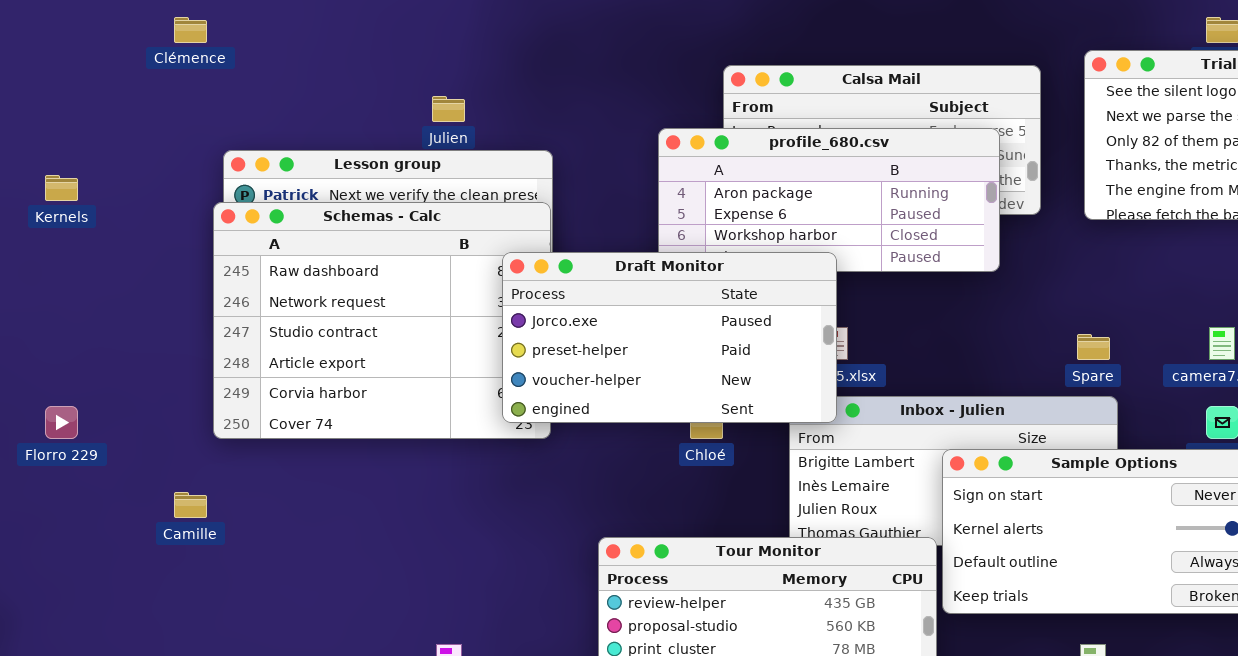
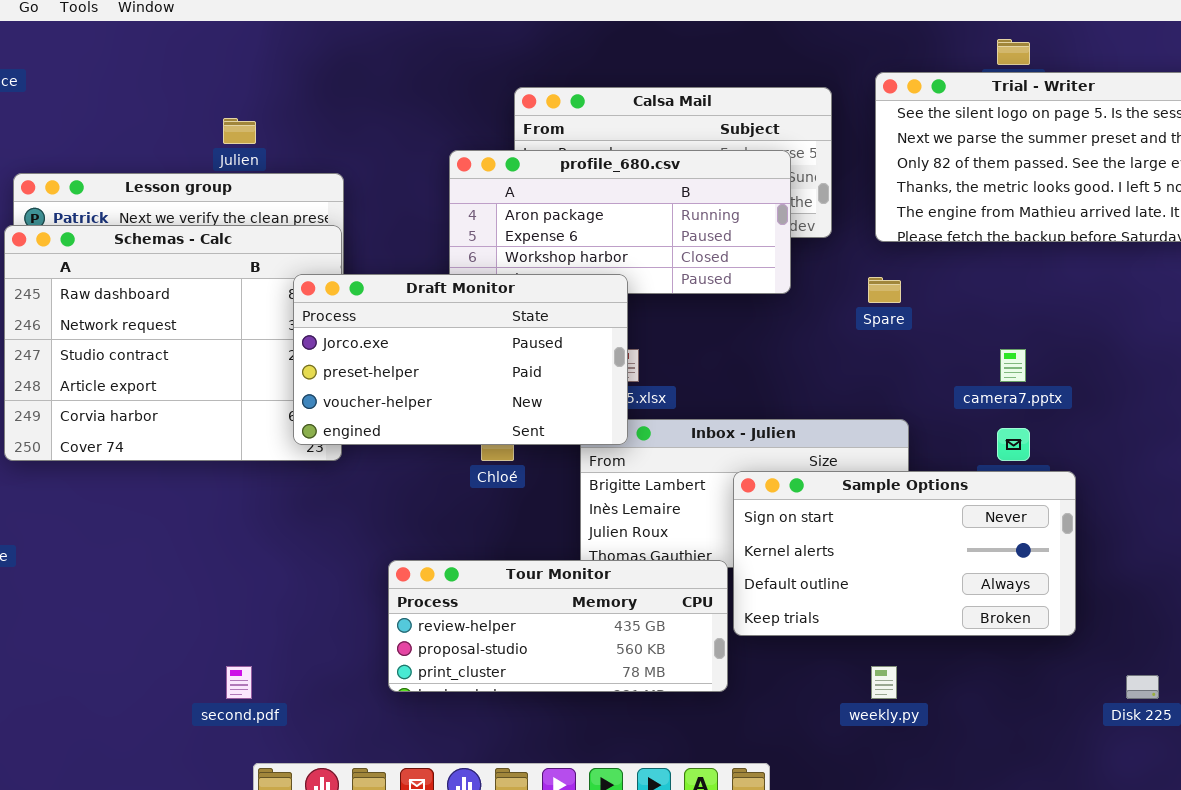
Spare: [1077,334,1110,360] -> [868,277,901,303], moved

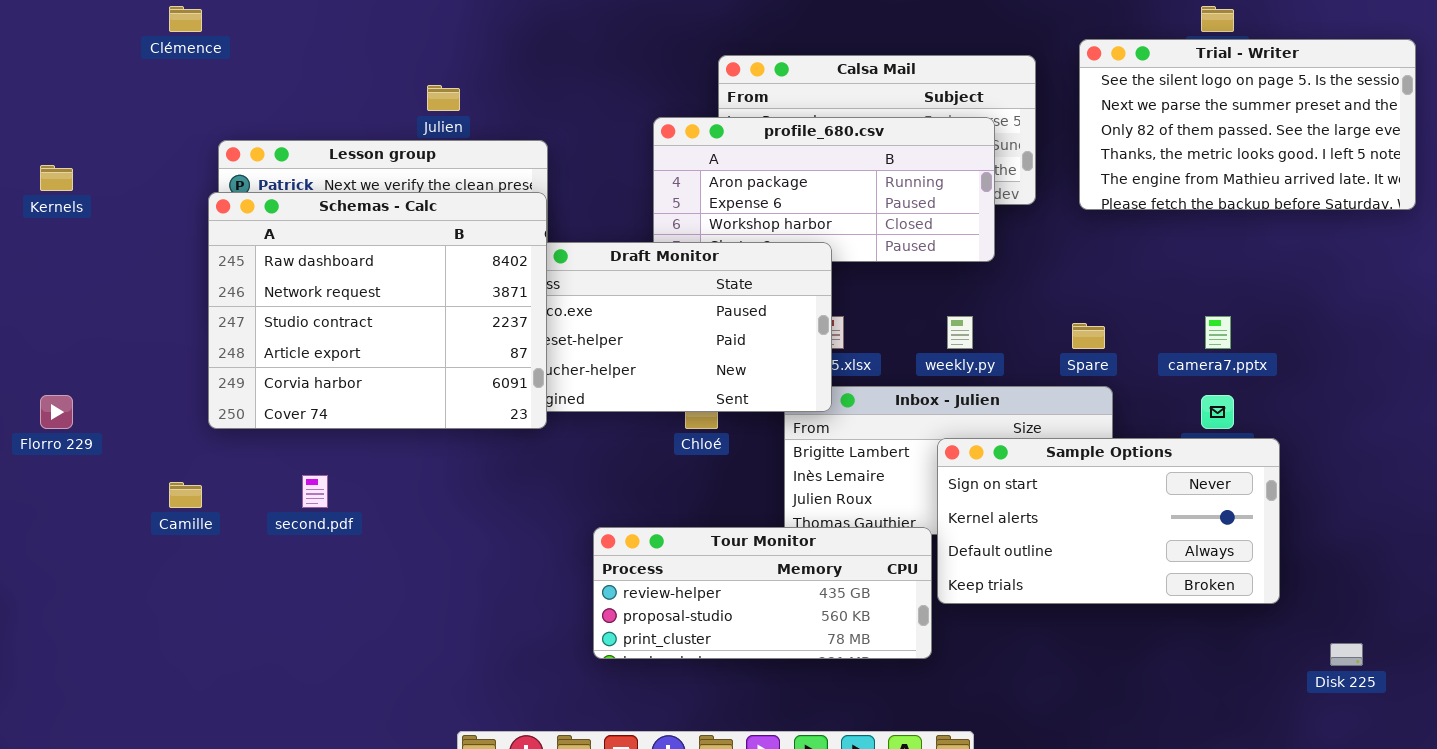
Schemas - Calc: [4,225,342,461] -> [208,192,547,429], raised
Spare: [868,277,901,303] -> [1072,323,1105,349], moved
second.pdf: [226,666,252,699] -> [302,475,328,508], moved
weekly.py: [871,666,897,699] -> [947,316,973,349], moved

